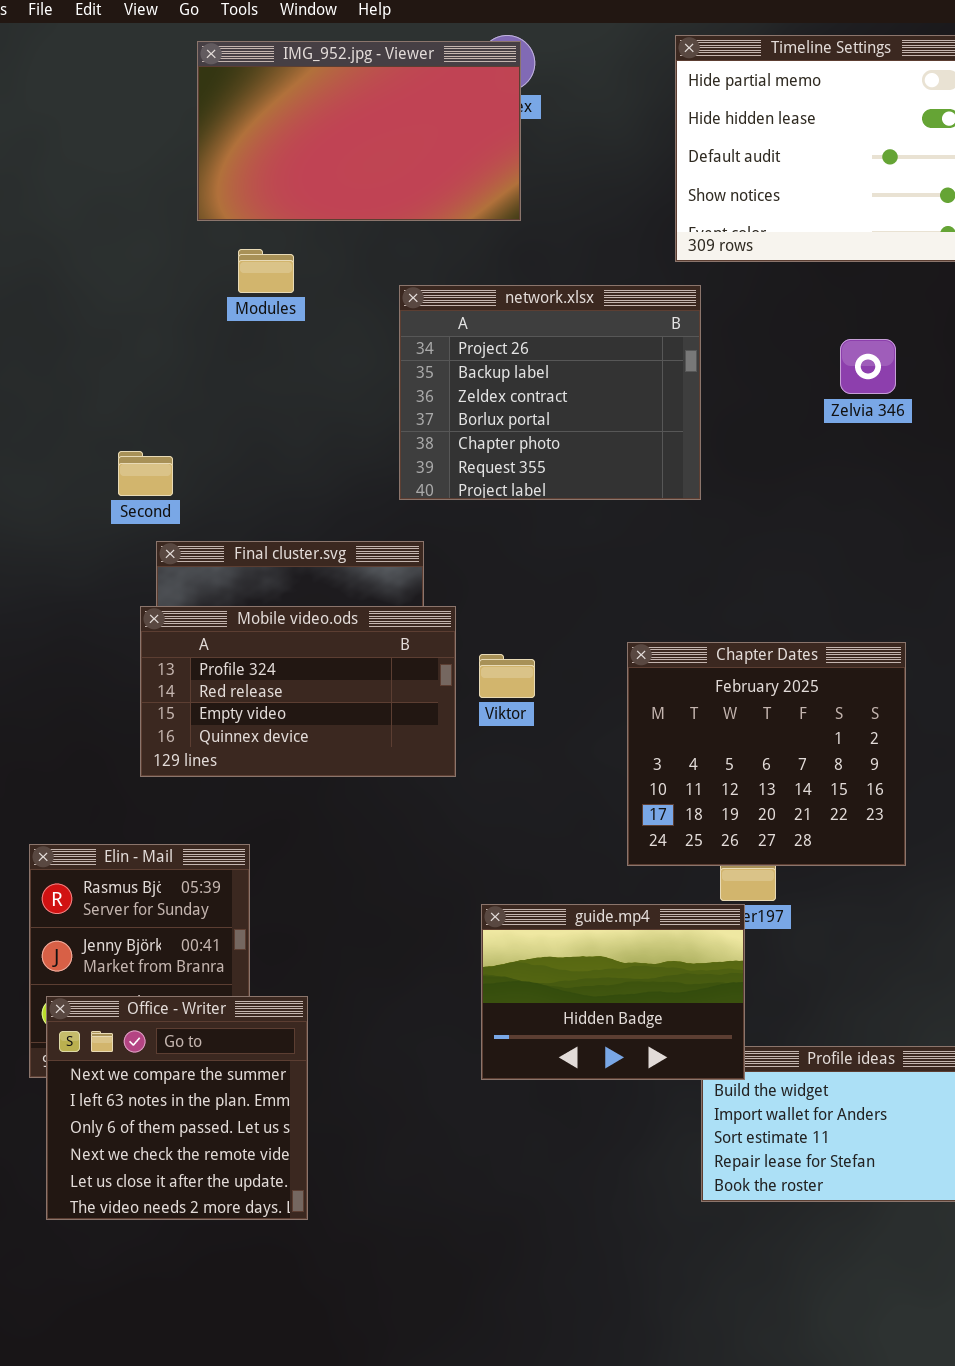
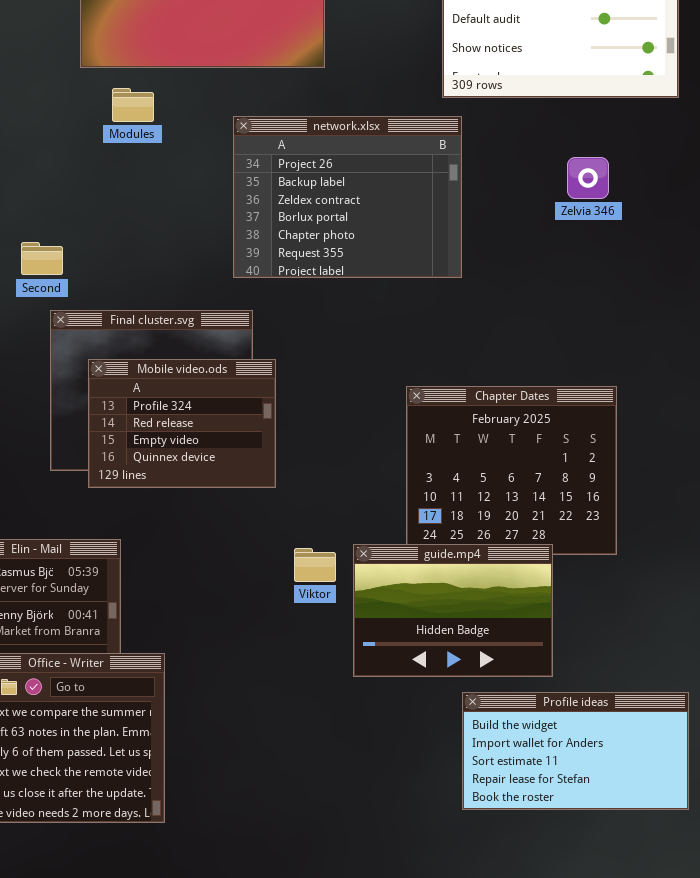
Mobile video.ods: [140,606,456,777] -> [88,359,276,488], resized
Viktor: [479,654,535,698] -> [294,548,336,582], moved
guide.mp4: [481,904,745,1080] -> [353,544,553,677], moved

